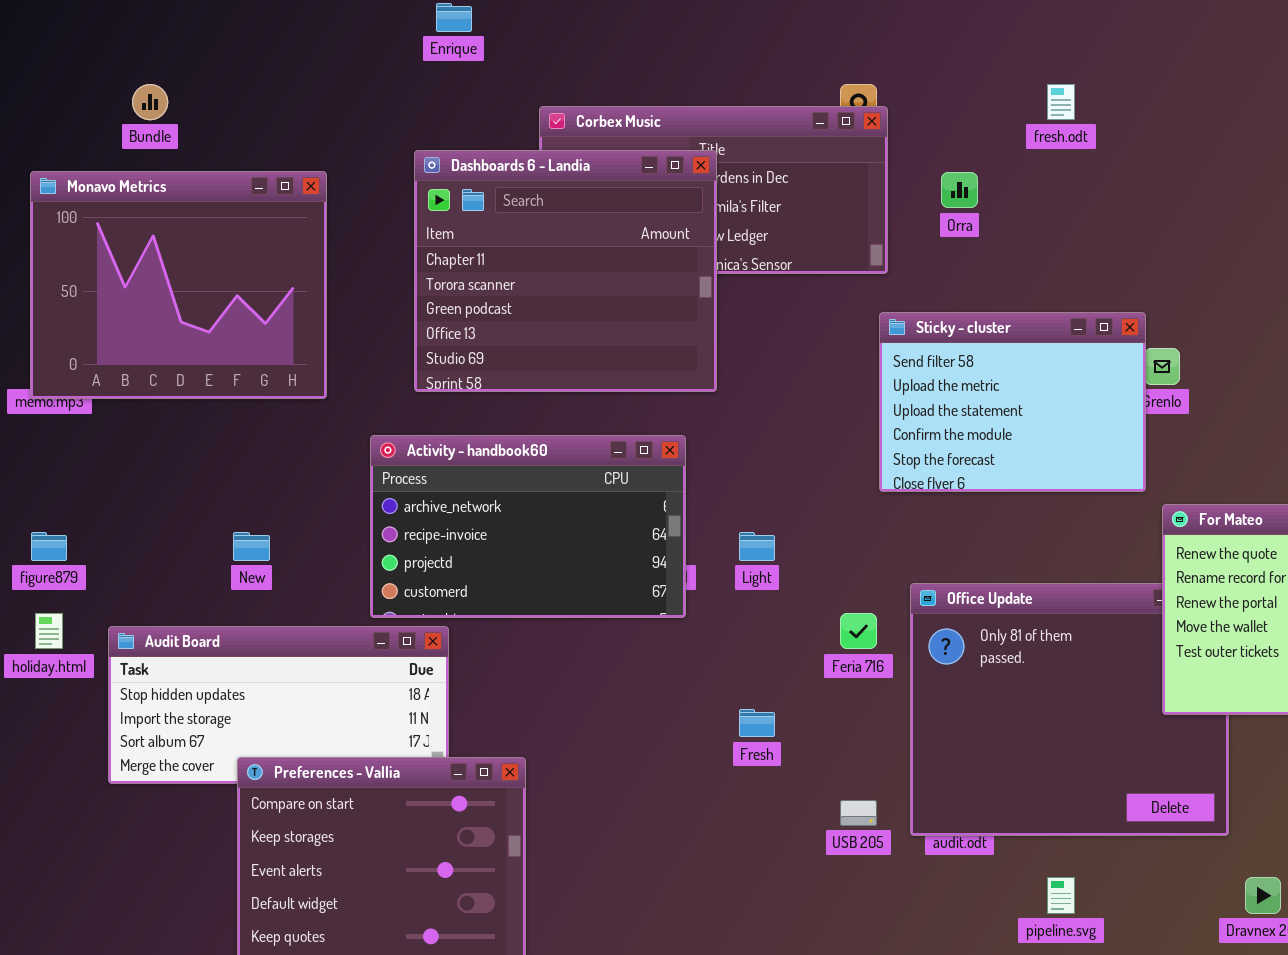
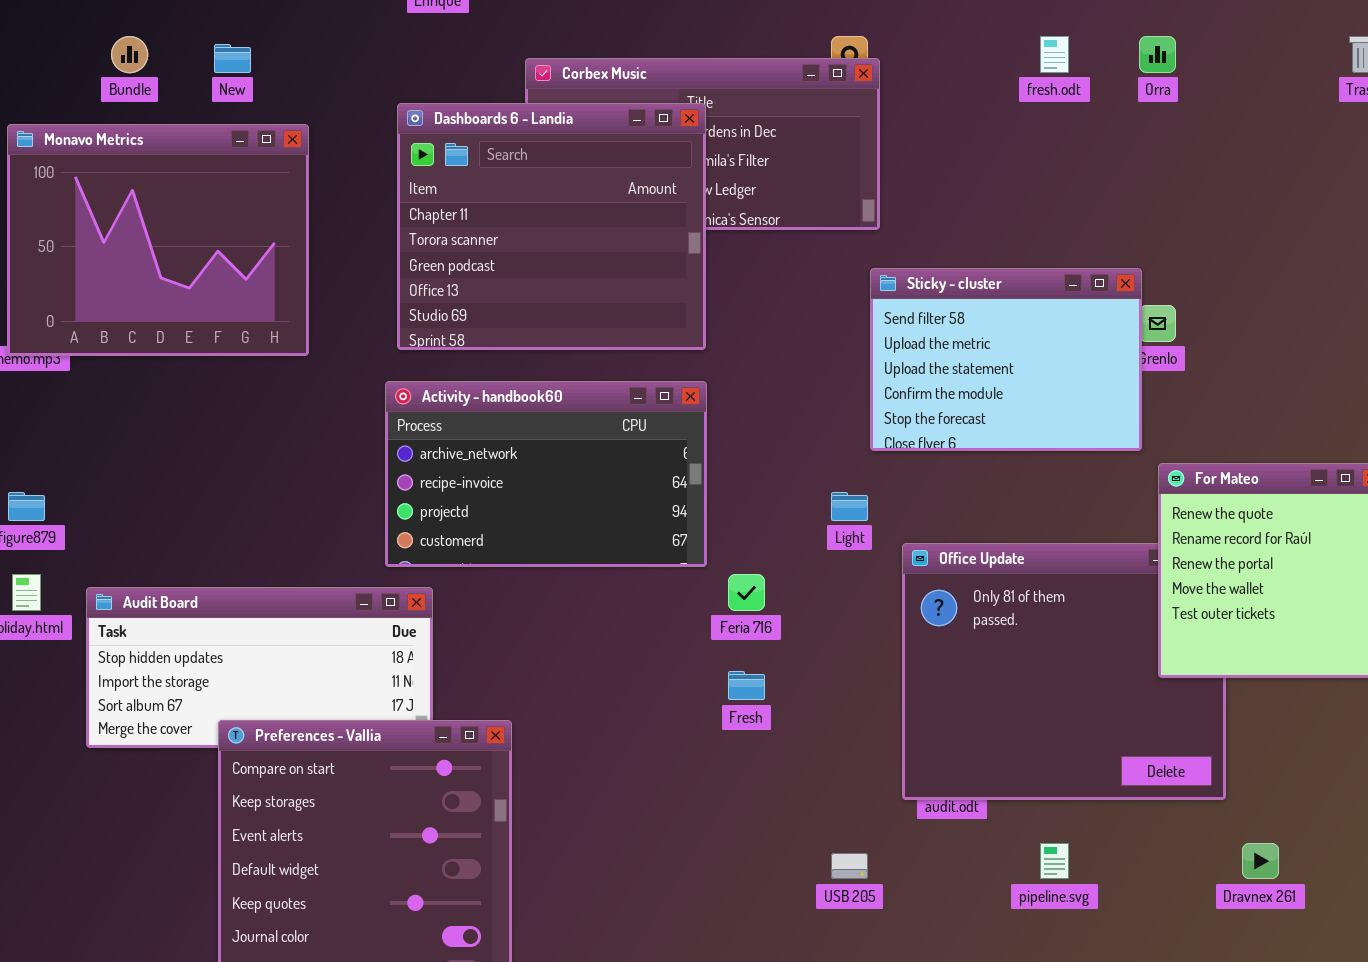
Orra: [941,172,978,208] -> [1139,36,1176,73], moved
Activity - handbook60: [370,435,686,618] -> [385,381,707,567], moved
New: [233,532,270,561] -> [214,44,251,73], moved
Light: [739,532,775,561] -> [831,492,868,521], moved
Feria 716: [840,613,877,649] -> [728,574,765,611], moved
USB 205: [840,800,877,826] -> [831,853,868,879], moved

